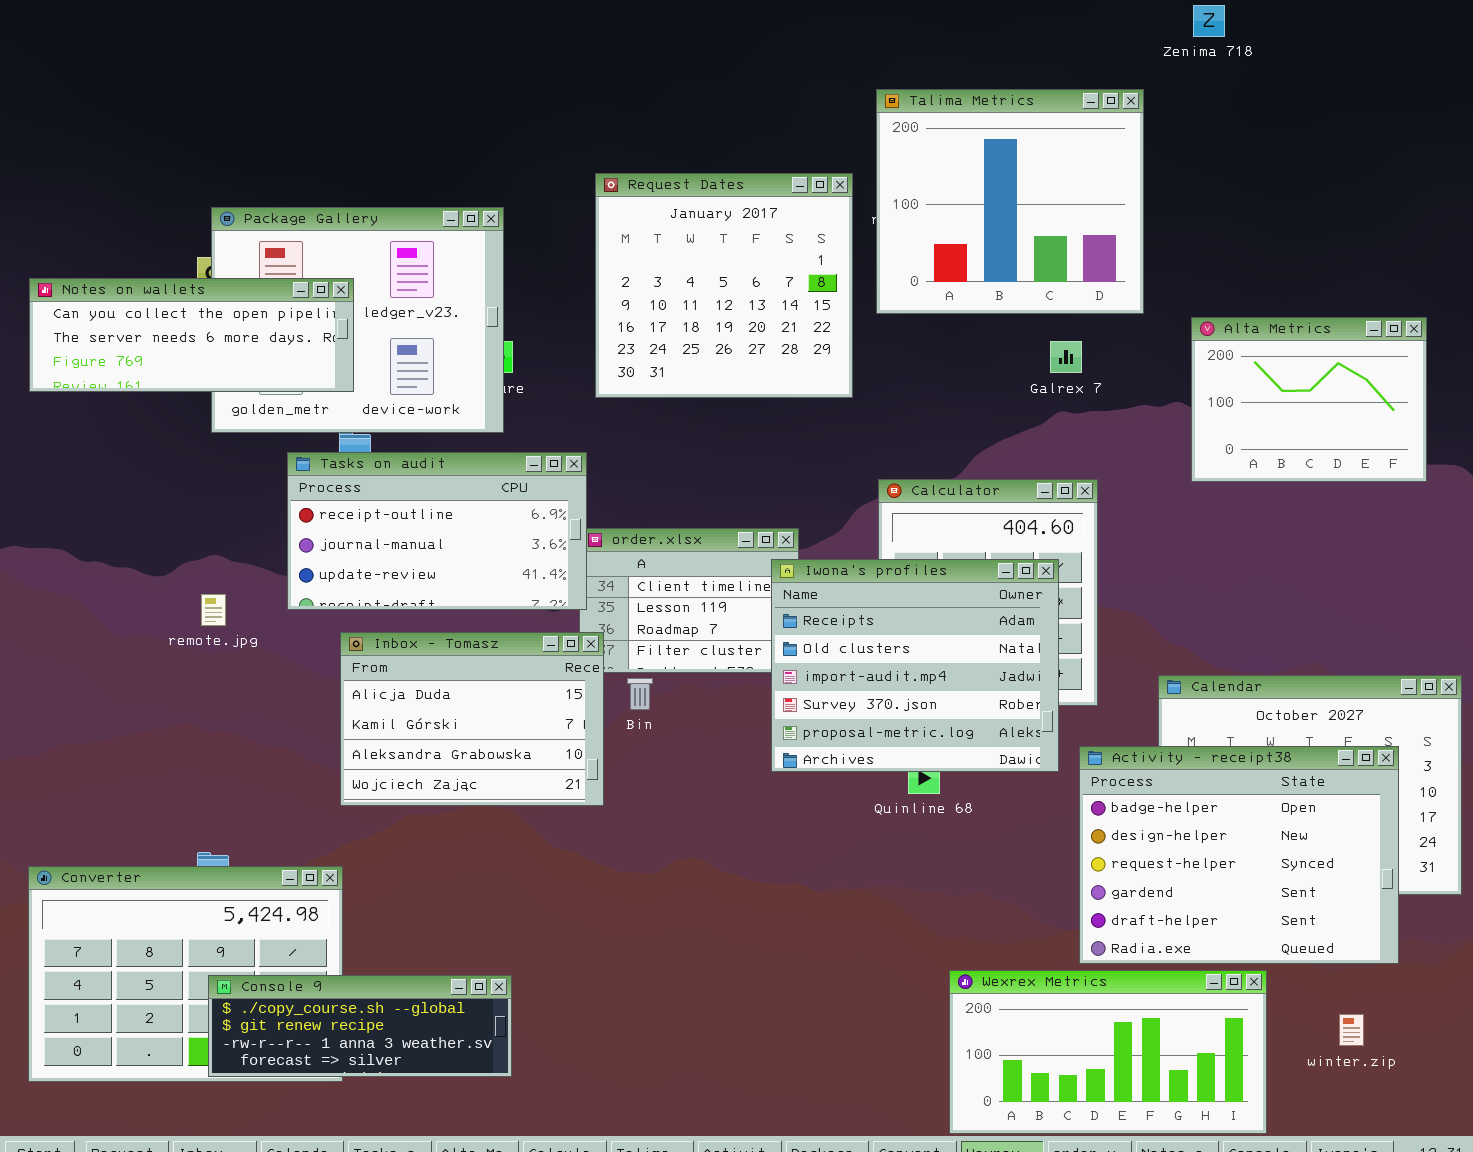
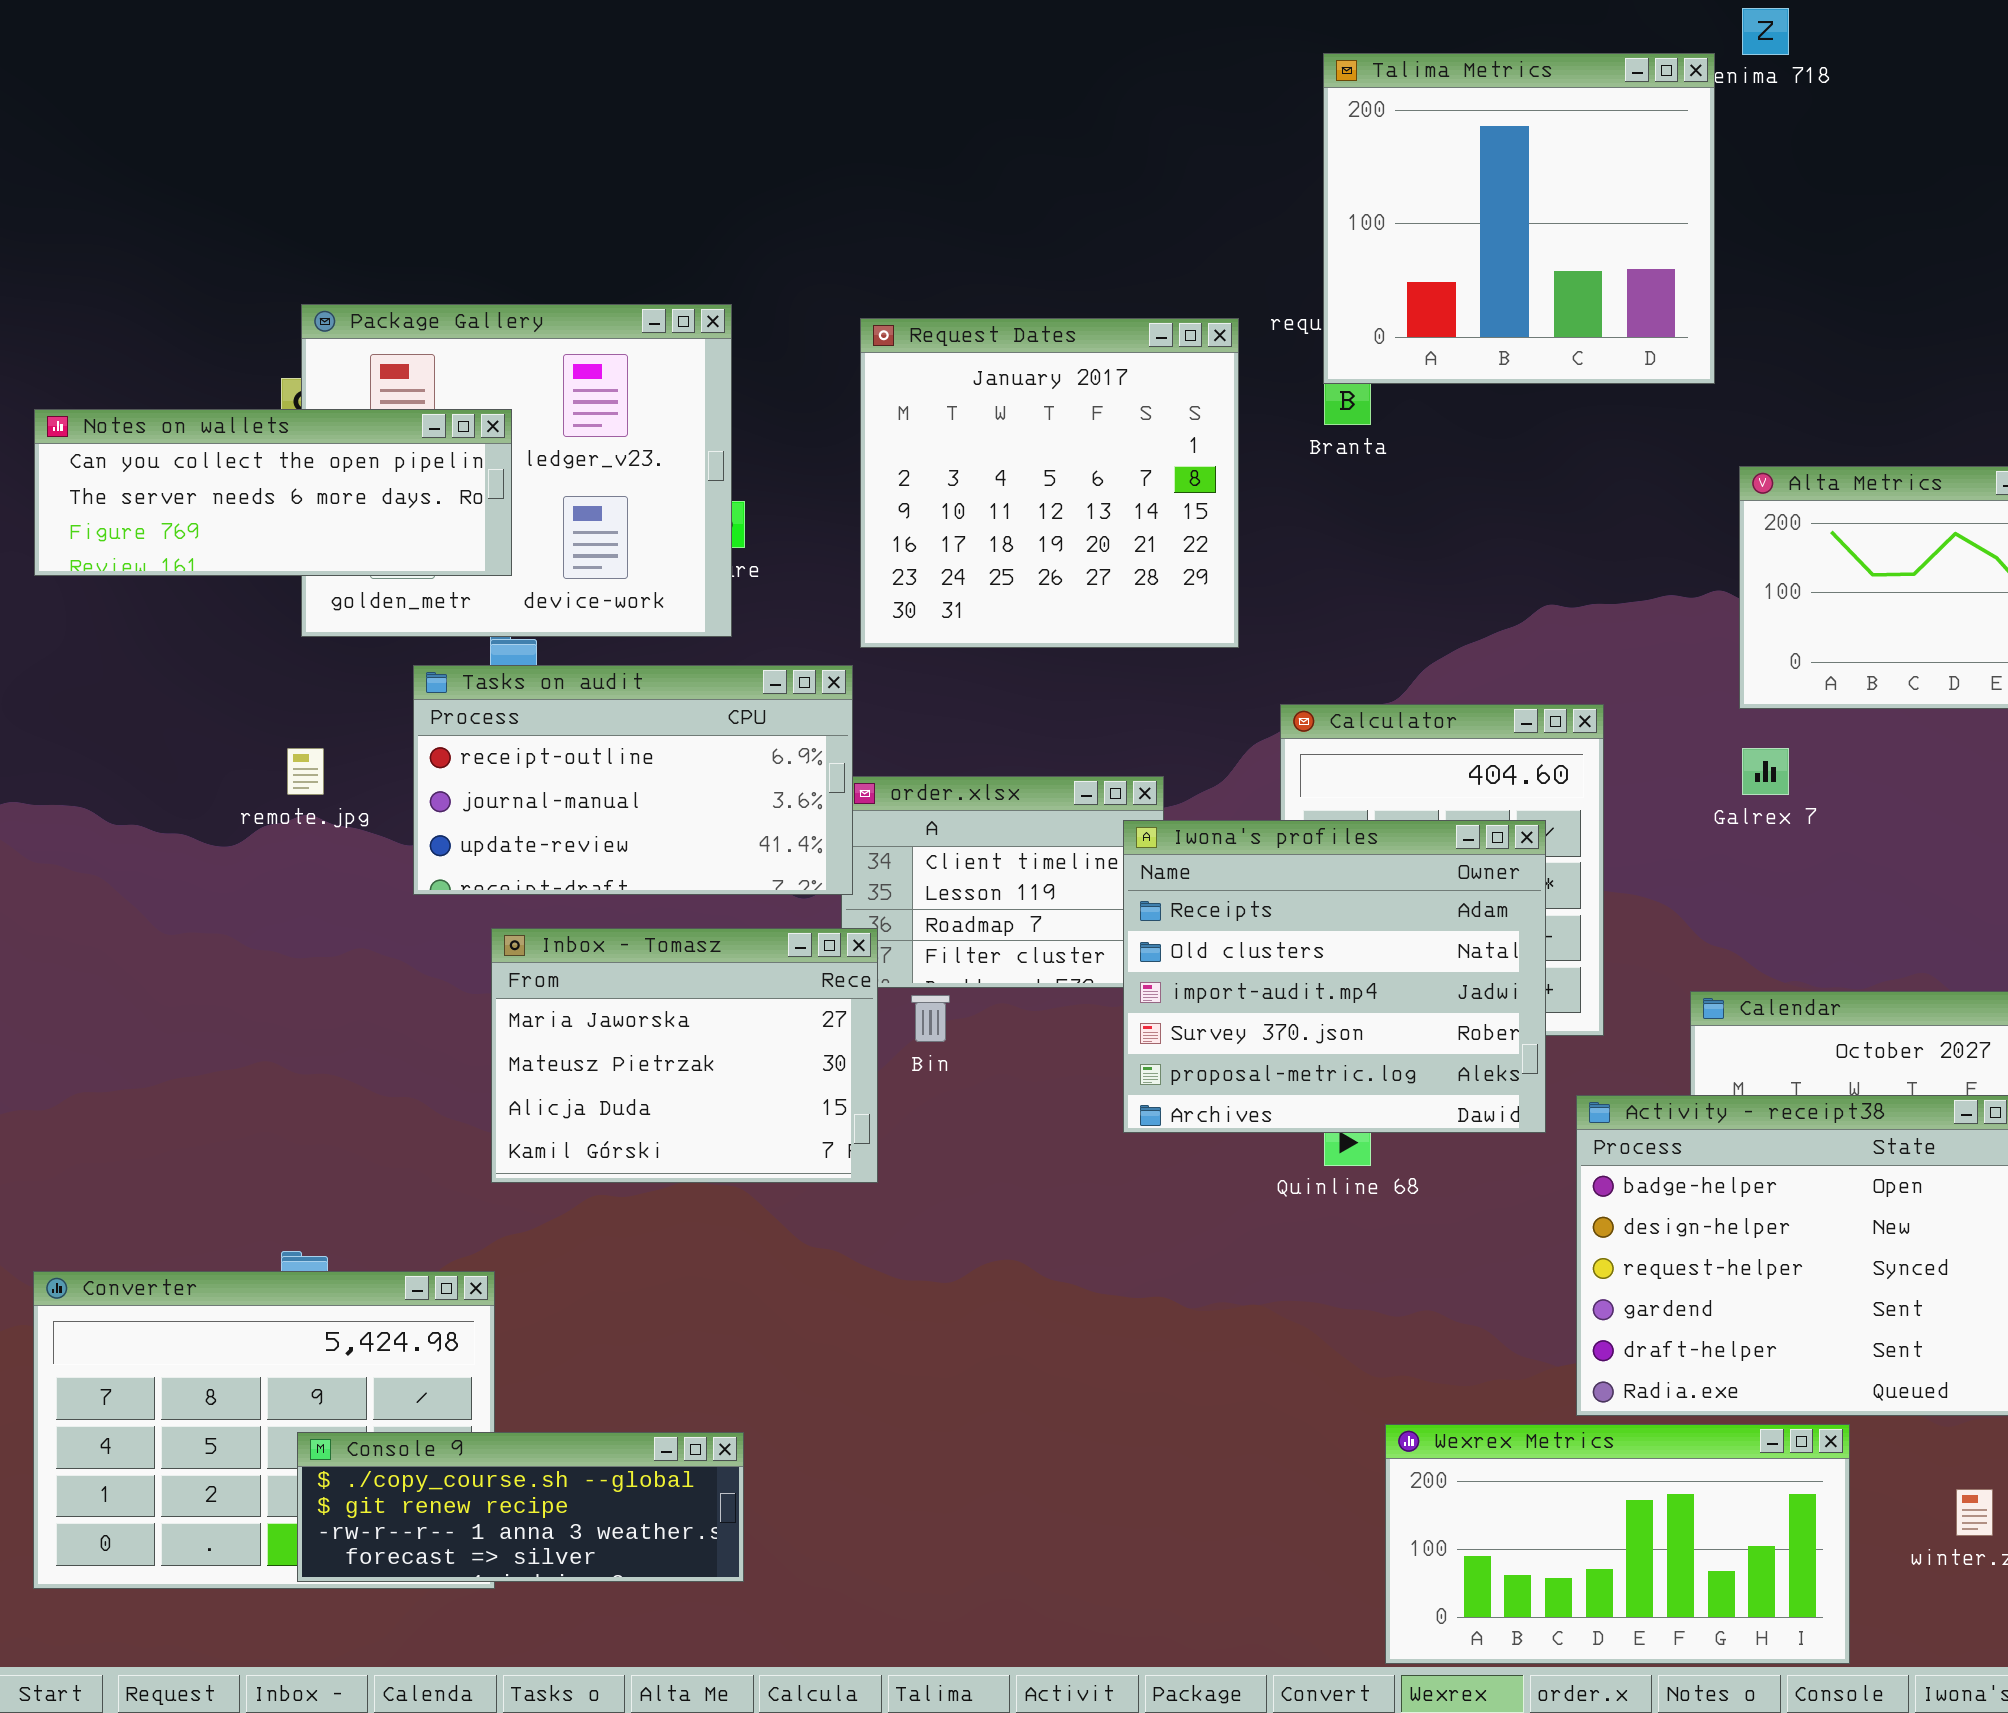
Talima Metrics: [876,89,1144,314] -> [1323,53,1715,384], moved
Request Dates: [595,173,853,398] -> [860,318,1239,648], moved
Galrex 7: [1050,341,1082,373] -> [1742,748,1789,795], moved
remote.jpg: [201,594,226,626] -> [287,748,324,795], moved
Inbox - Tomasz: [340,632,604,806] -> [491,928,878,1183], scrolled up 2 rows

